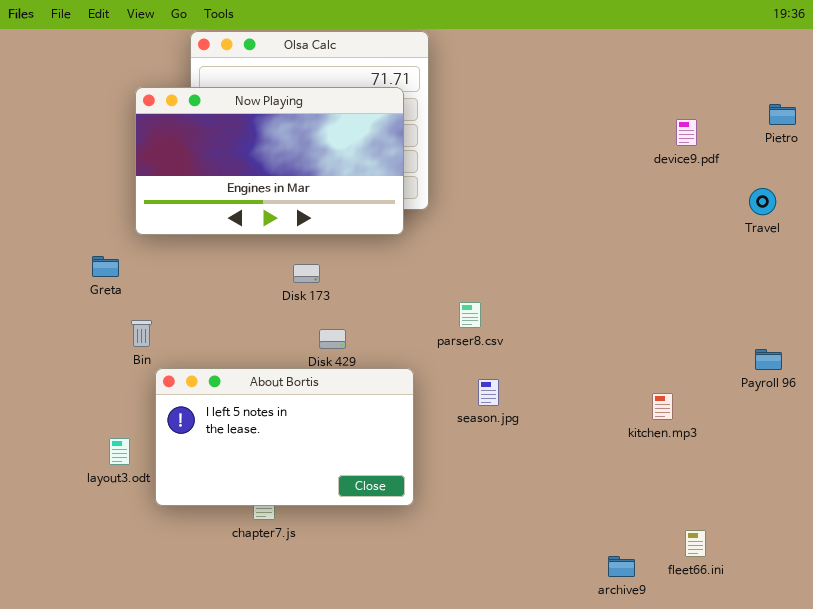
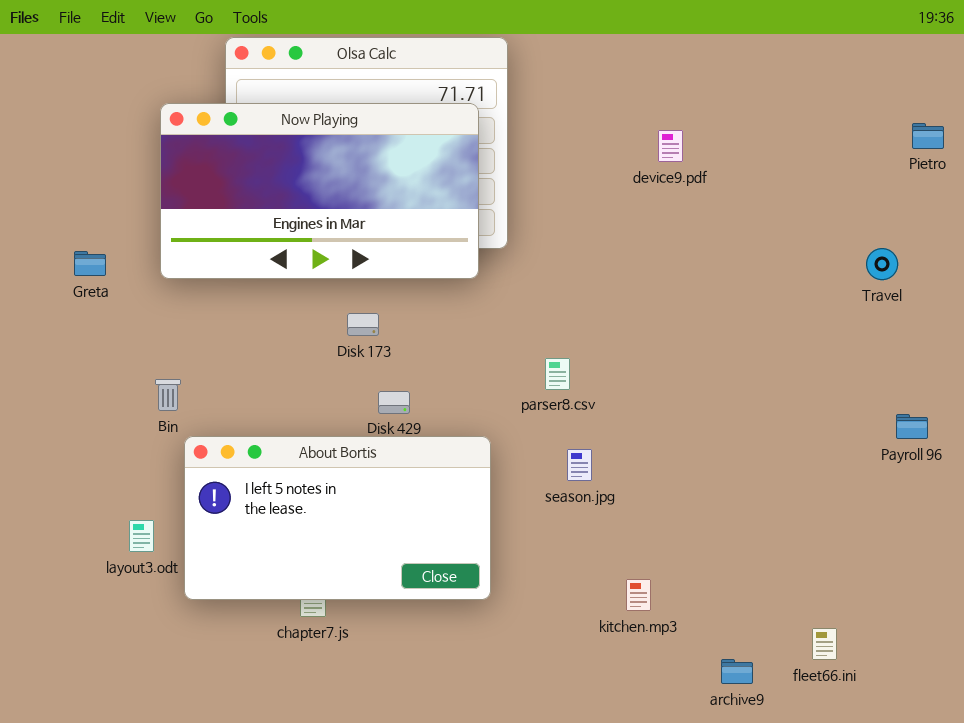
device9.pdf: [676,119,697,146] -> [658,130,683,162], moved
Travel: [749,188,776,215] -> [866,248,898,280], moved
Greta: [92,256,119,277] -> [74,251,106,276], moved
kitchen.mp3: [652,393,673,420] -> [626,579,651,611], moved

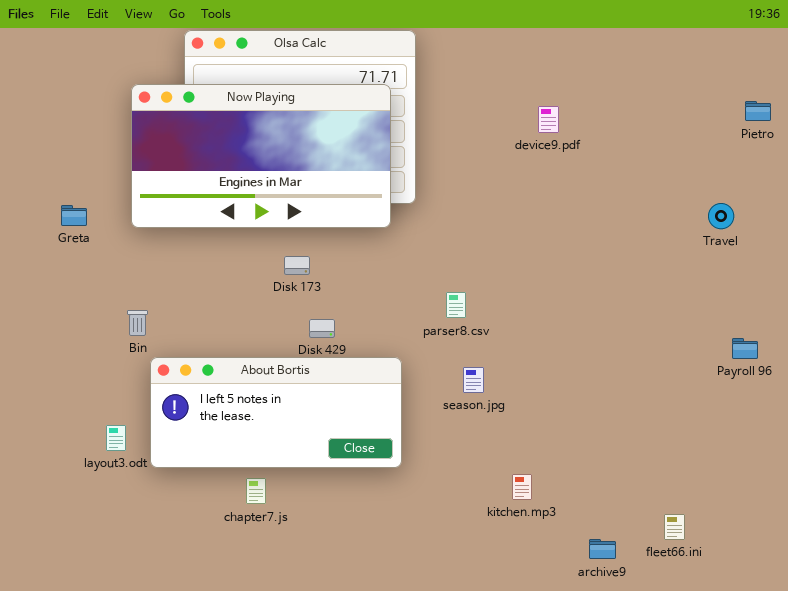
About Bortis: [184,436,491,600] -> [150,357,402,468], resized

